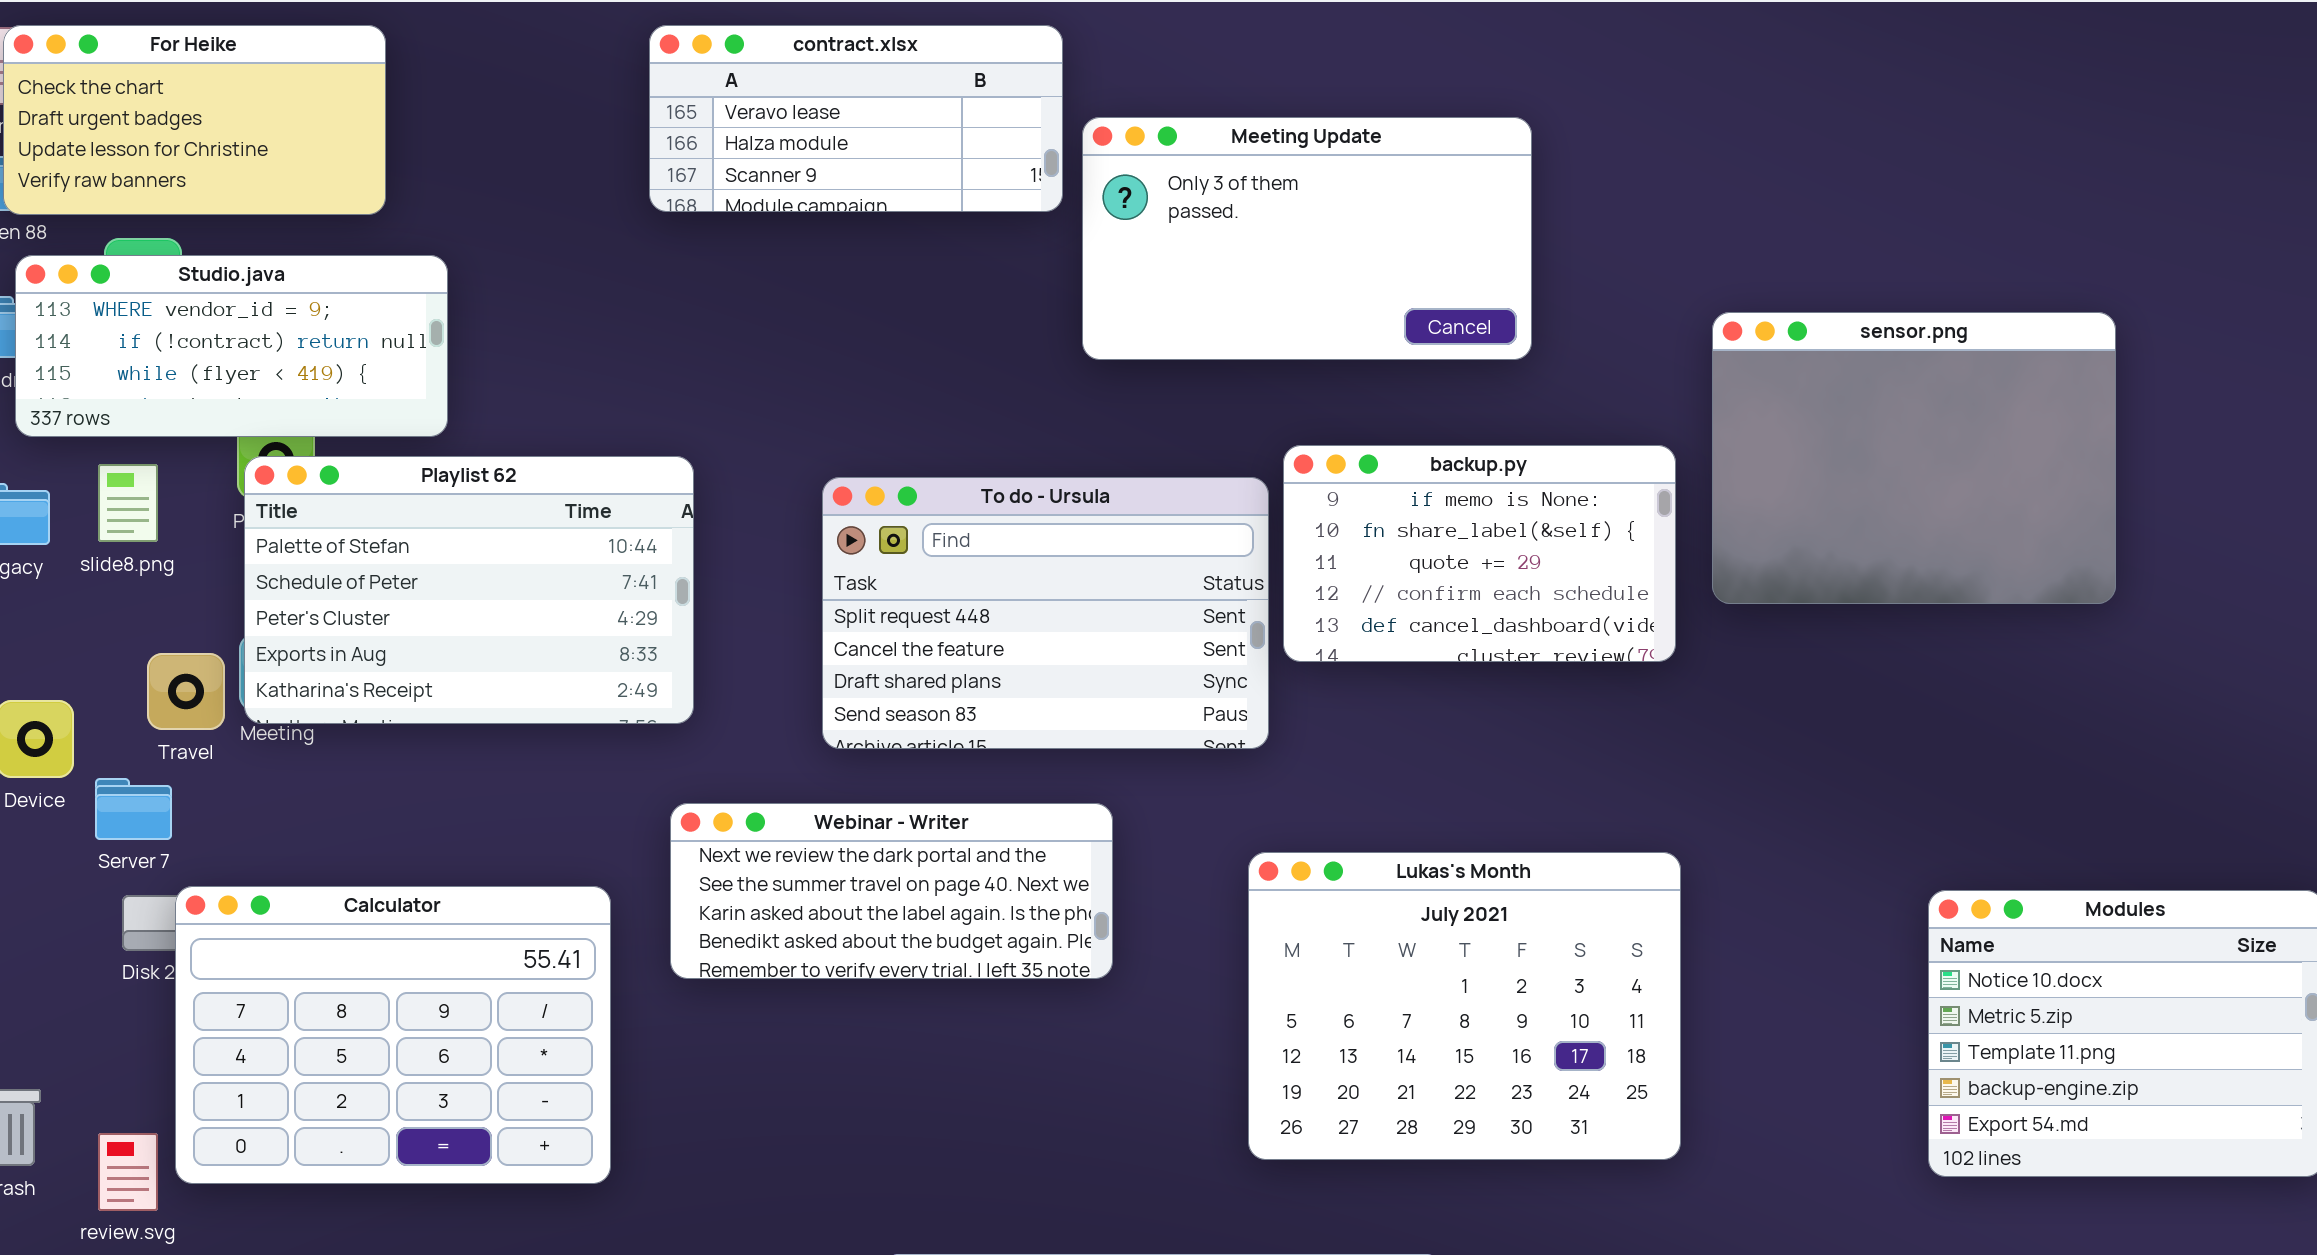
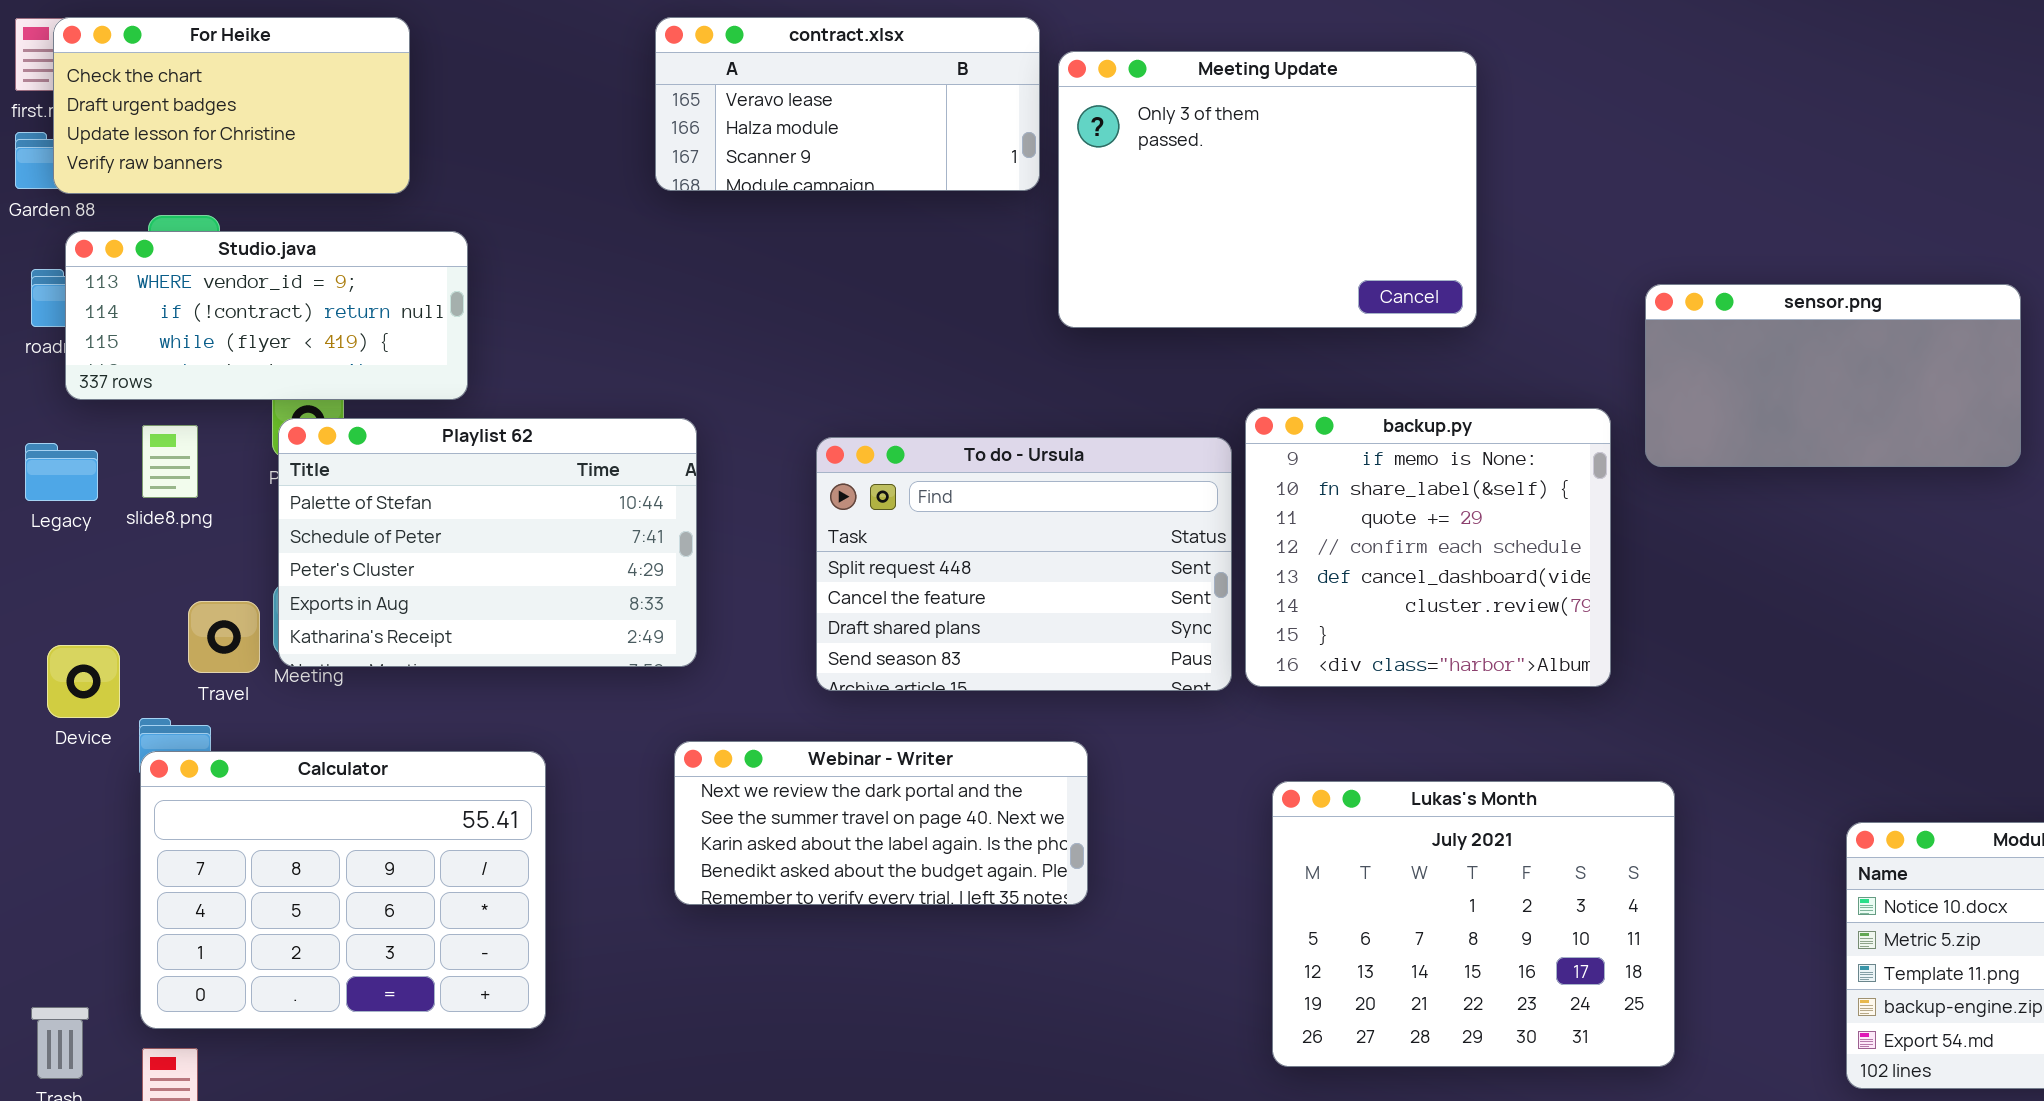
Meeting Update: [1082,117,1532,360] -> [1058,51,1477,328], resized
sensor.png: [1712,312,2116,604] -> [1645,284,2021,467], resized
backup.py: [1283,445,1676,662] -> [1245,408,1611,687], resized
Lukas's Month: [1248,852,1681,1160] -> [1272,781,1675,1067], moved
Calculator: [175,886,611,1184] -> [140,751,546,1029], moved

